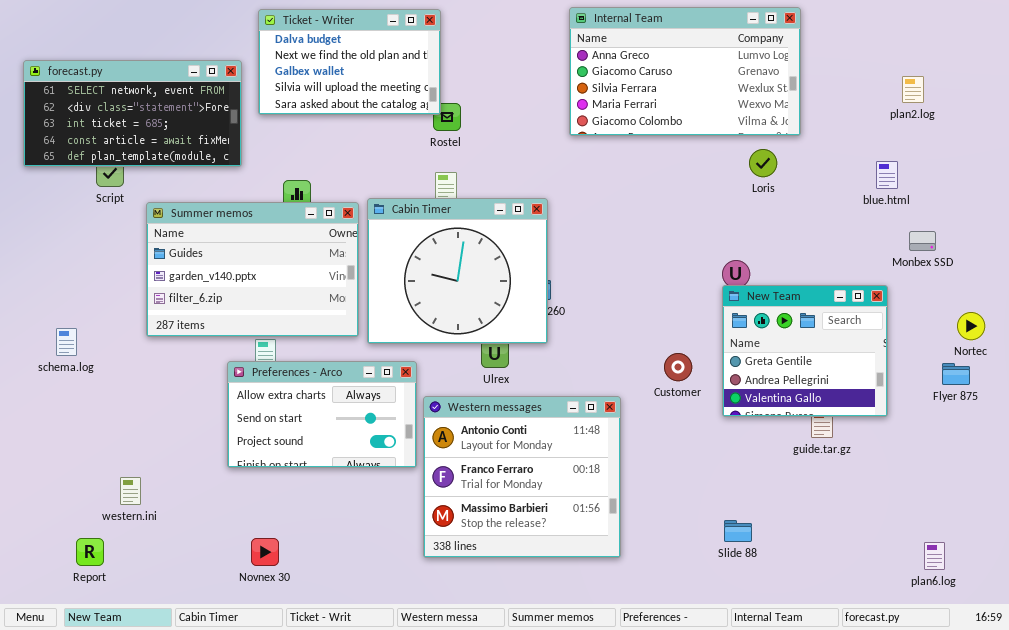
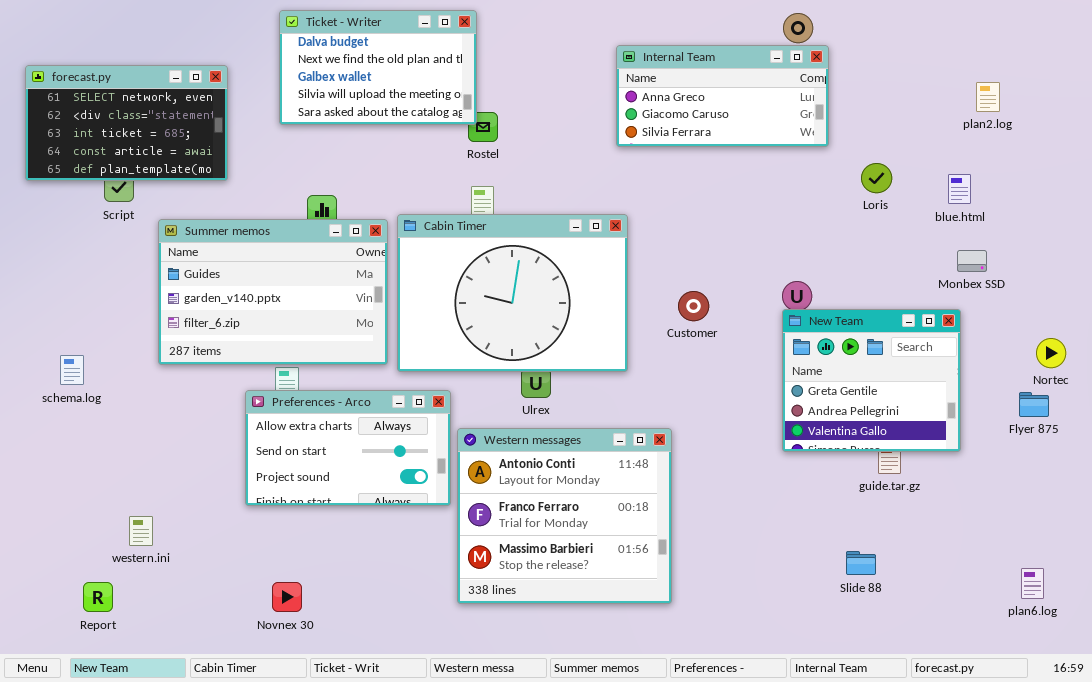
Internal Team: [569,7,801,136] -> [616,45,829,147], resized
forecast.py: [23,60,242,167] -> [25,65,228,181], resized
Loris: [749,149,777,177] -> [861,163,892,193], moved
Cabin Timer: [367,198,548,344] -> [397,214,628,372], resized
Monbex SSD: [909,231,936,251] -> [957,250,987,272], moved
Customer: [664,353,692,381] -> [678,291,709,321], moved
Slide 88: [724,520,752,542] -> [846,551,876,575], moved
plan6.log: [924,542,945,570] -> [1021,568,1044,599], moved

